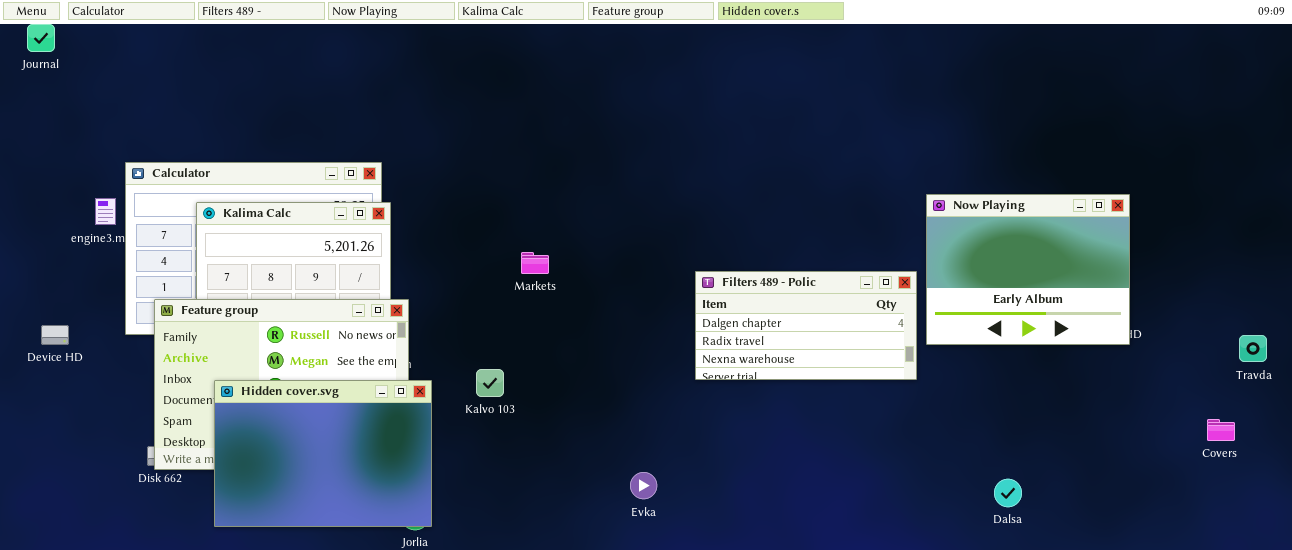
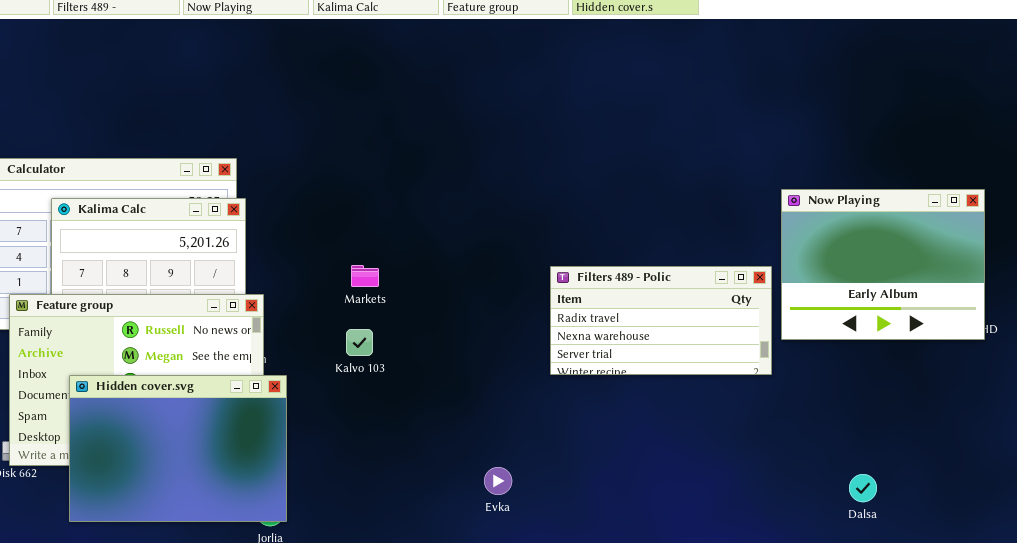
Markets: [521,252,549,274] -> [351,265,379,287], moved
Filters 489 - Polic: [695,271,917,380] -> [550,266,772,375], scrolled down 1 row
Kalvo 103: [476,369,504,397] -> [346,329,373,356], moved

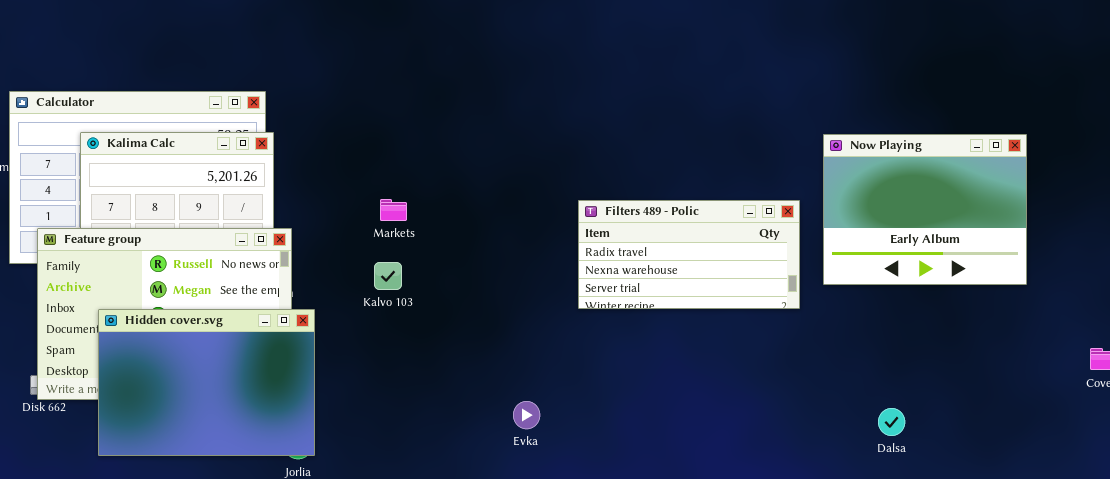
Now Playing: [781,189,985,340] -> [823,134,1027,285], moved

